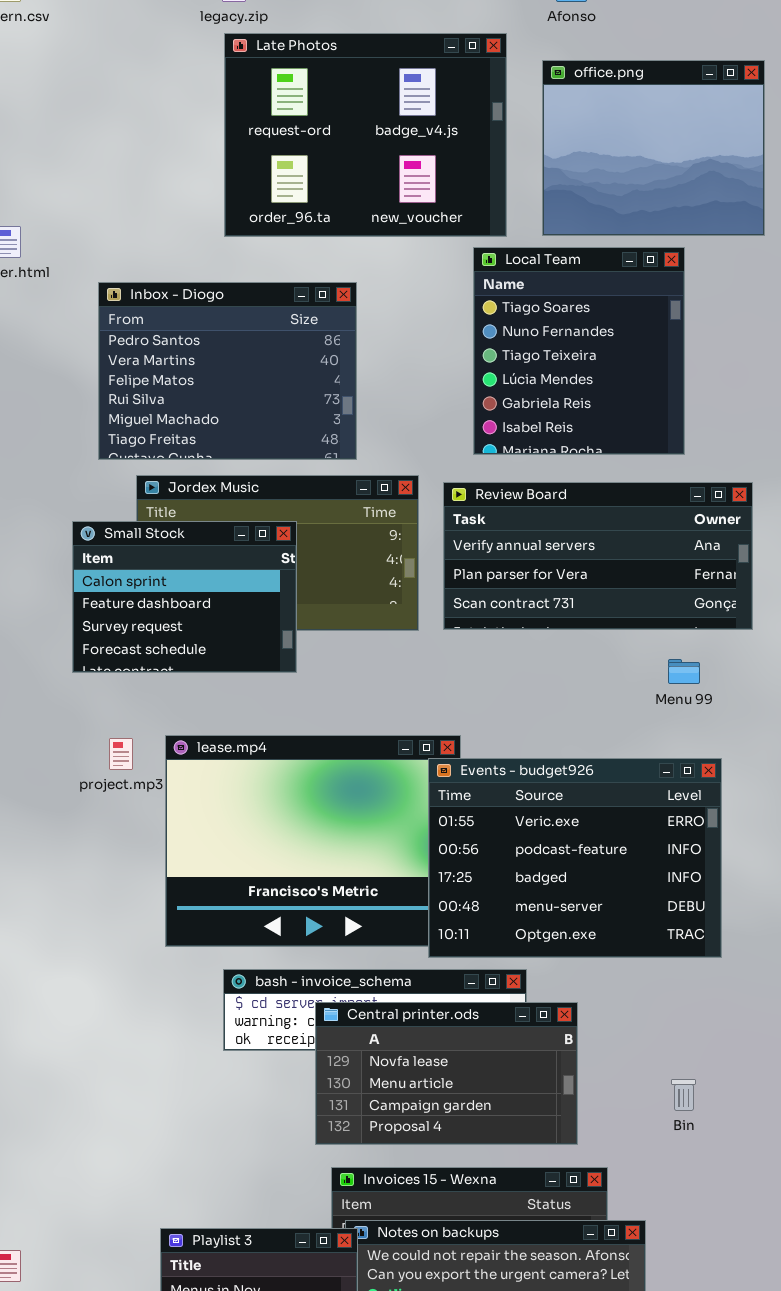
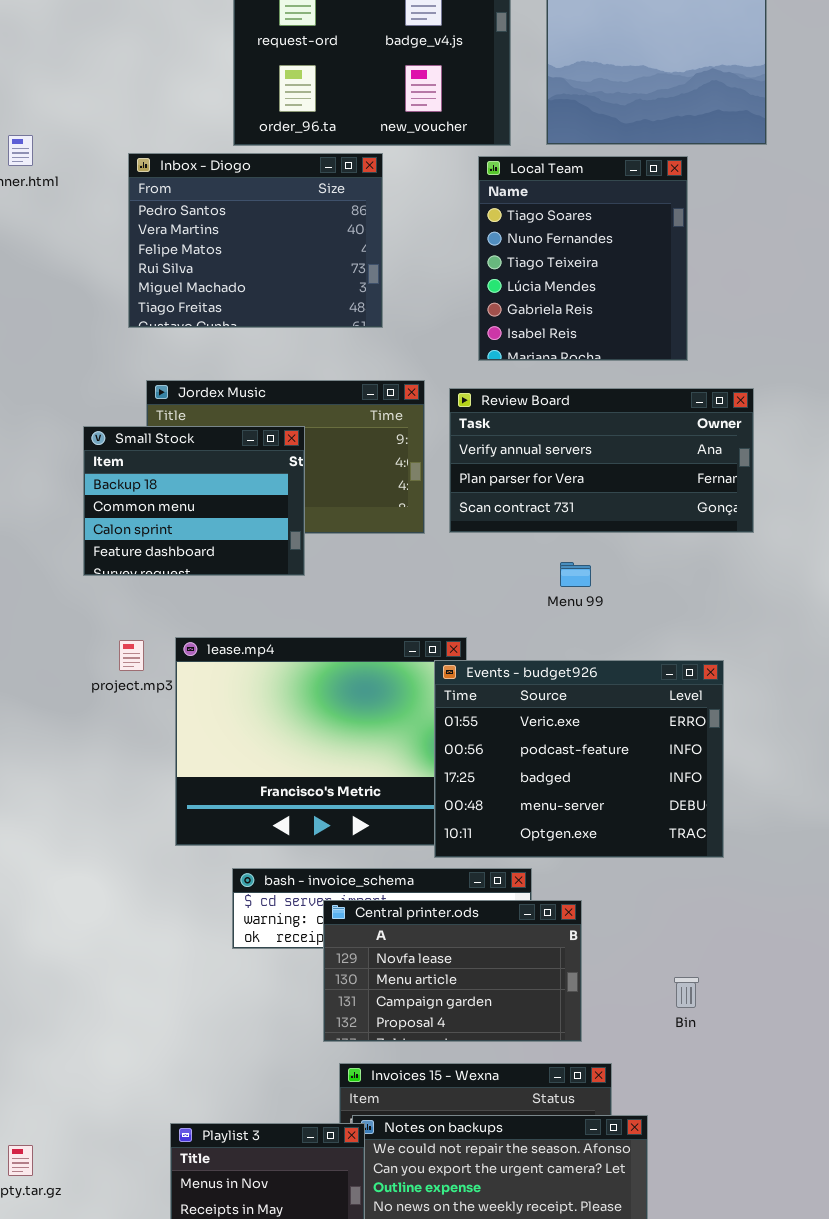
Inbox - Diogo: [98,282,357,460] -> [128,153,383,328], moved
Small Stock: [72,521,297,673] -> [83,426,305,576], scrolled up 2 rows
Menu 99: [668,659,700,684] -> [560,562,591,587], moved

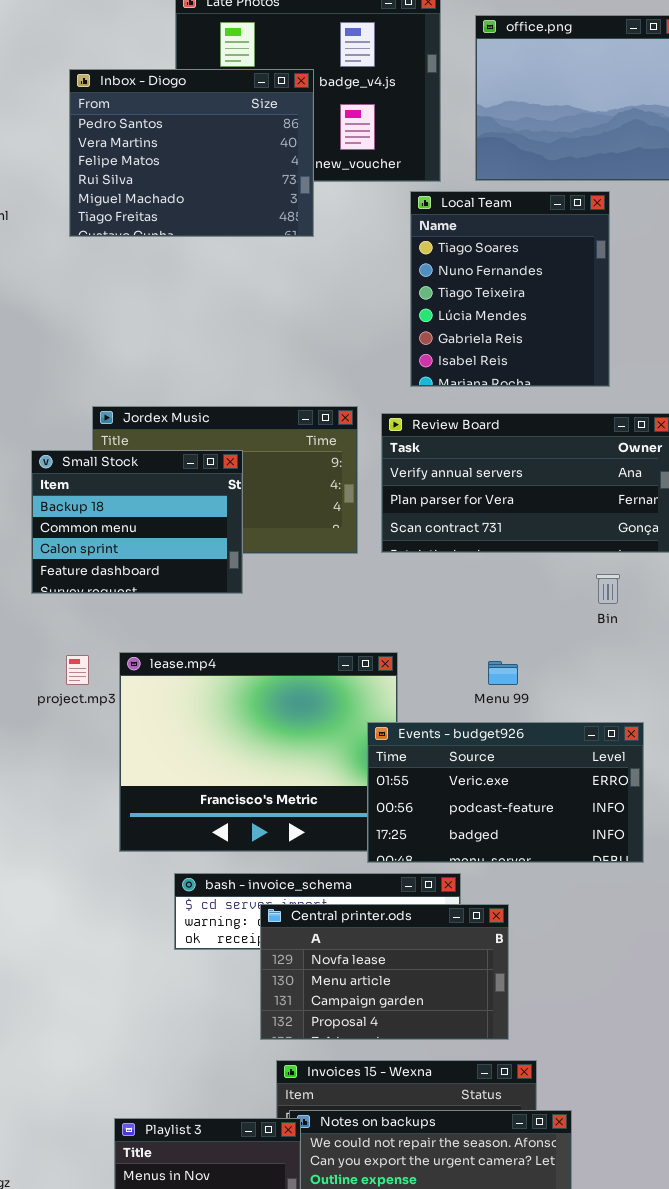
Inbox - Diogo: [128,153,383,328] -> [69,69,314,237], moved
Menu 99: [560,562,591,587] -> [488,661,518,685], moved
Events - budget926: [434,660,724,858] -> [367,722,644,863], resized
Bin: [674,977,699,1008] -> [596,574,620,604], moved

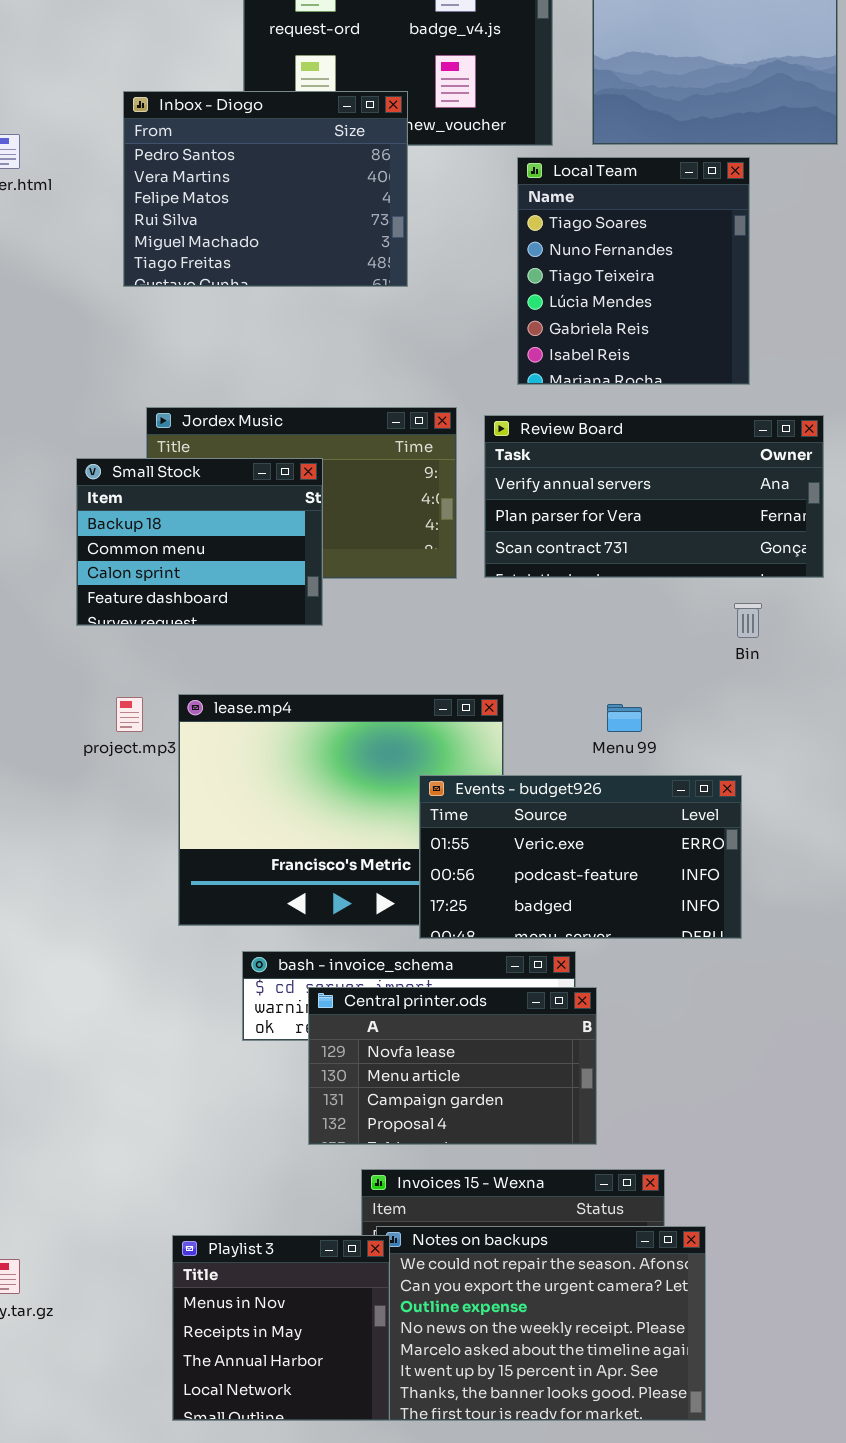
Inbox - Diogo: [69,69,314,237] -> [123,91,408,287], moved
Events - budget926: [367,722,644,863] -> [419,775,742,939], moved
Central printer.ods: [260,904,509,1040] -> [308,987,597,1145], moved

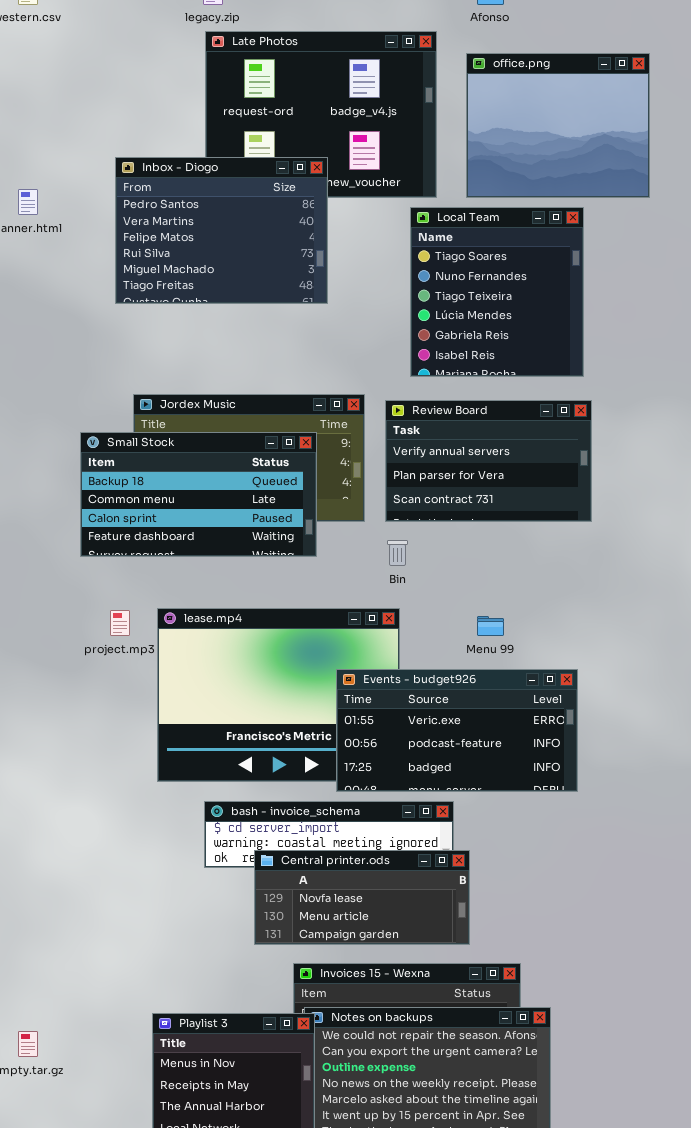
Review Board: [484,415,824,578] -> [385,400,592,522], resized
Small Stock: [76,458,323,626] -> [80,432,317,557], resized
Bin: [734,603,762,638] -> [387,540,408,566], moved
Central printer.ods: [308,987,597,1145] -> [254,850,470,945], resized

